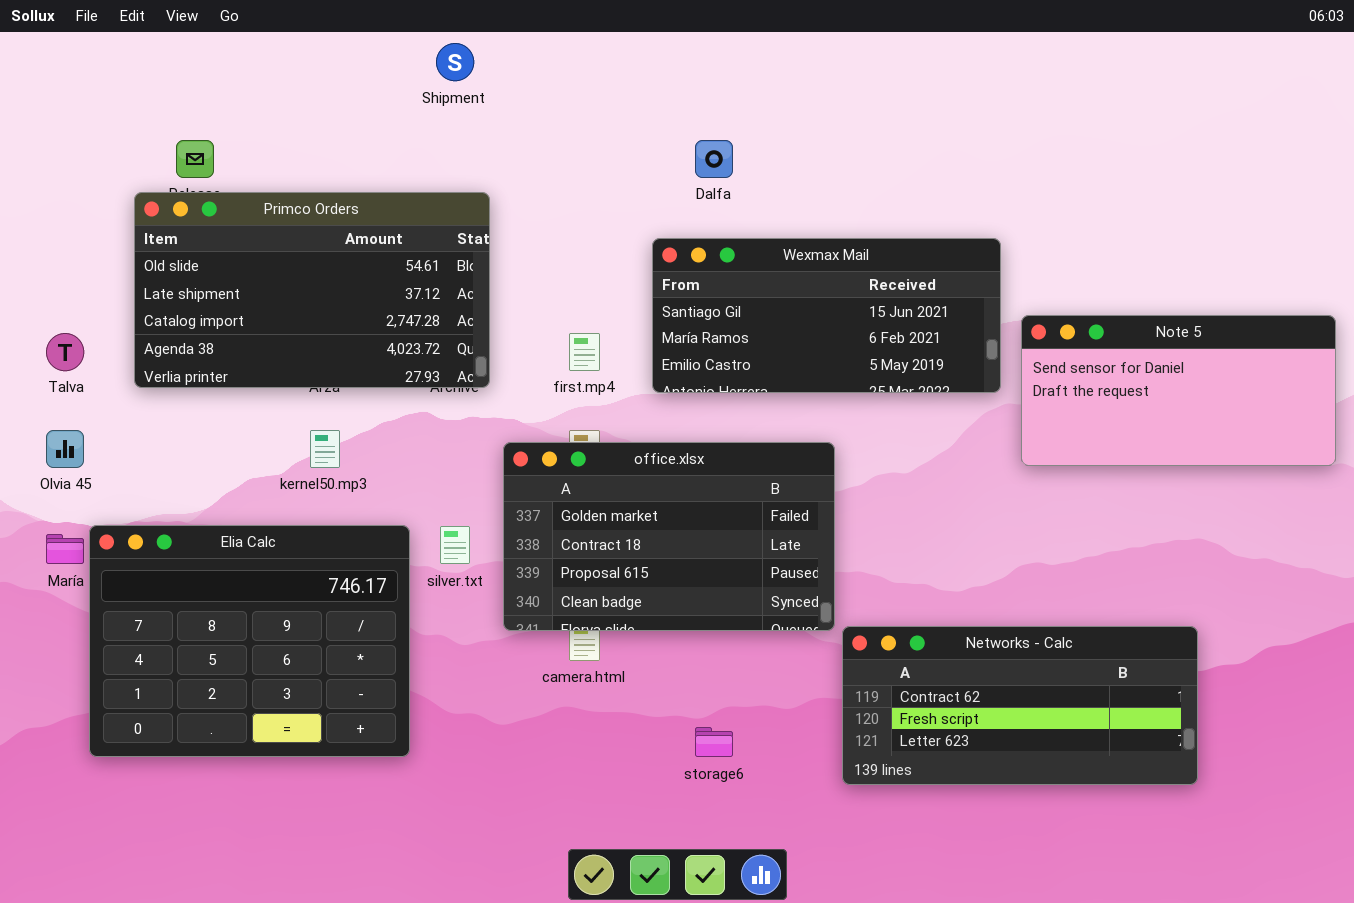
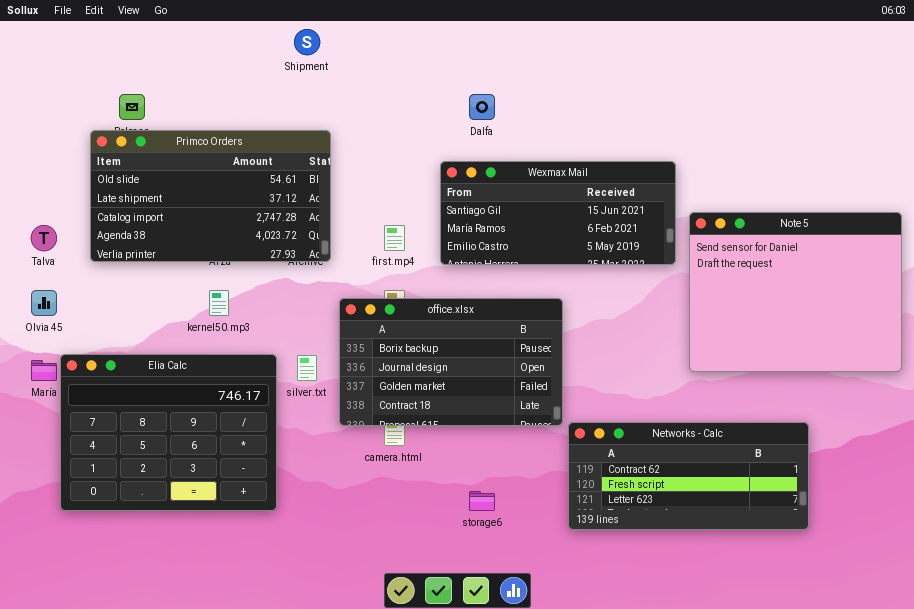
Note 5: [1021,315,1336,466] -> [689,212,902,372], resized
office.xlsx: [503,442,835,631] -> [339,298,563,426], scrolled up 2 rows

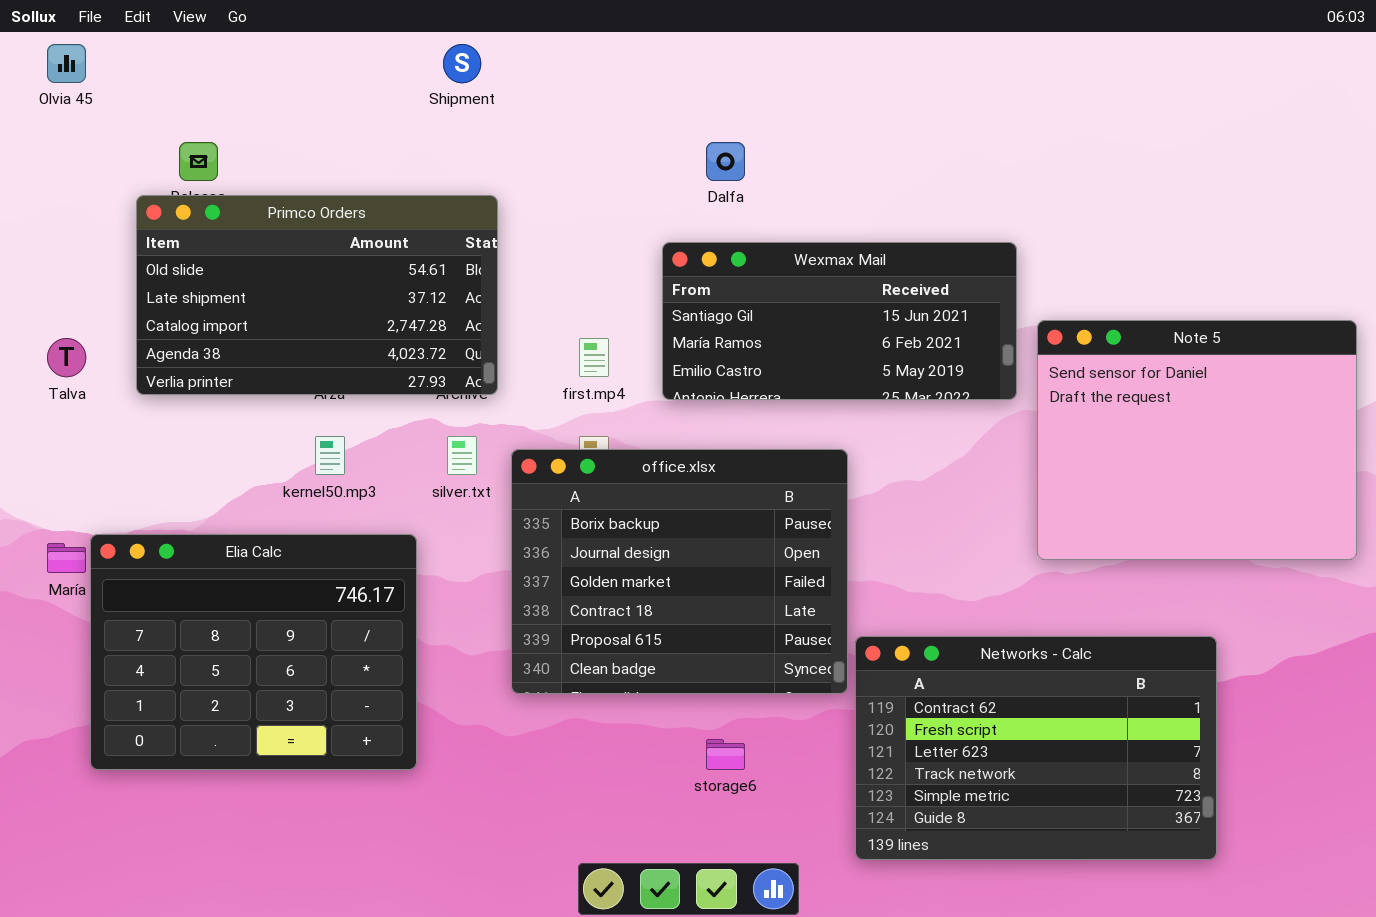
Olvia 45: [31,290,57,316] -> [47,44,86,83], moved
office.xlsx: [339,298,563,426] -> [511,449,848,694], resized
silver.txt: [297,355,317,381] -> [447,436,477,475], moved
Networks - Calc: [568,422,809,530] -> [855,636,1217,860], resized

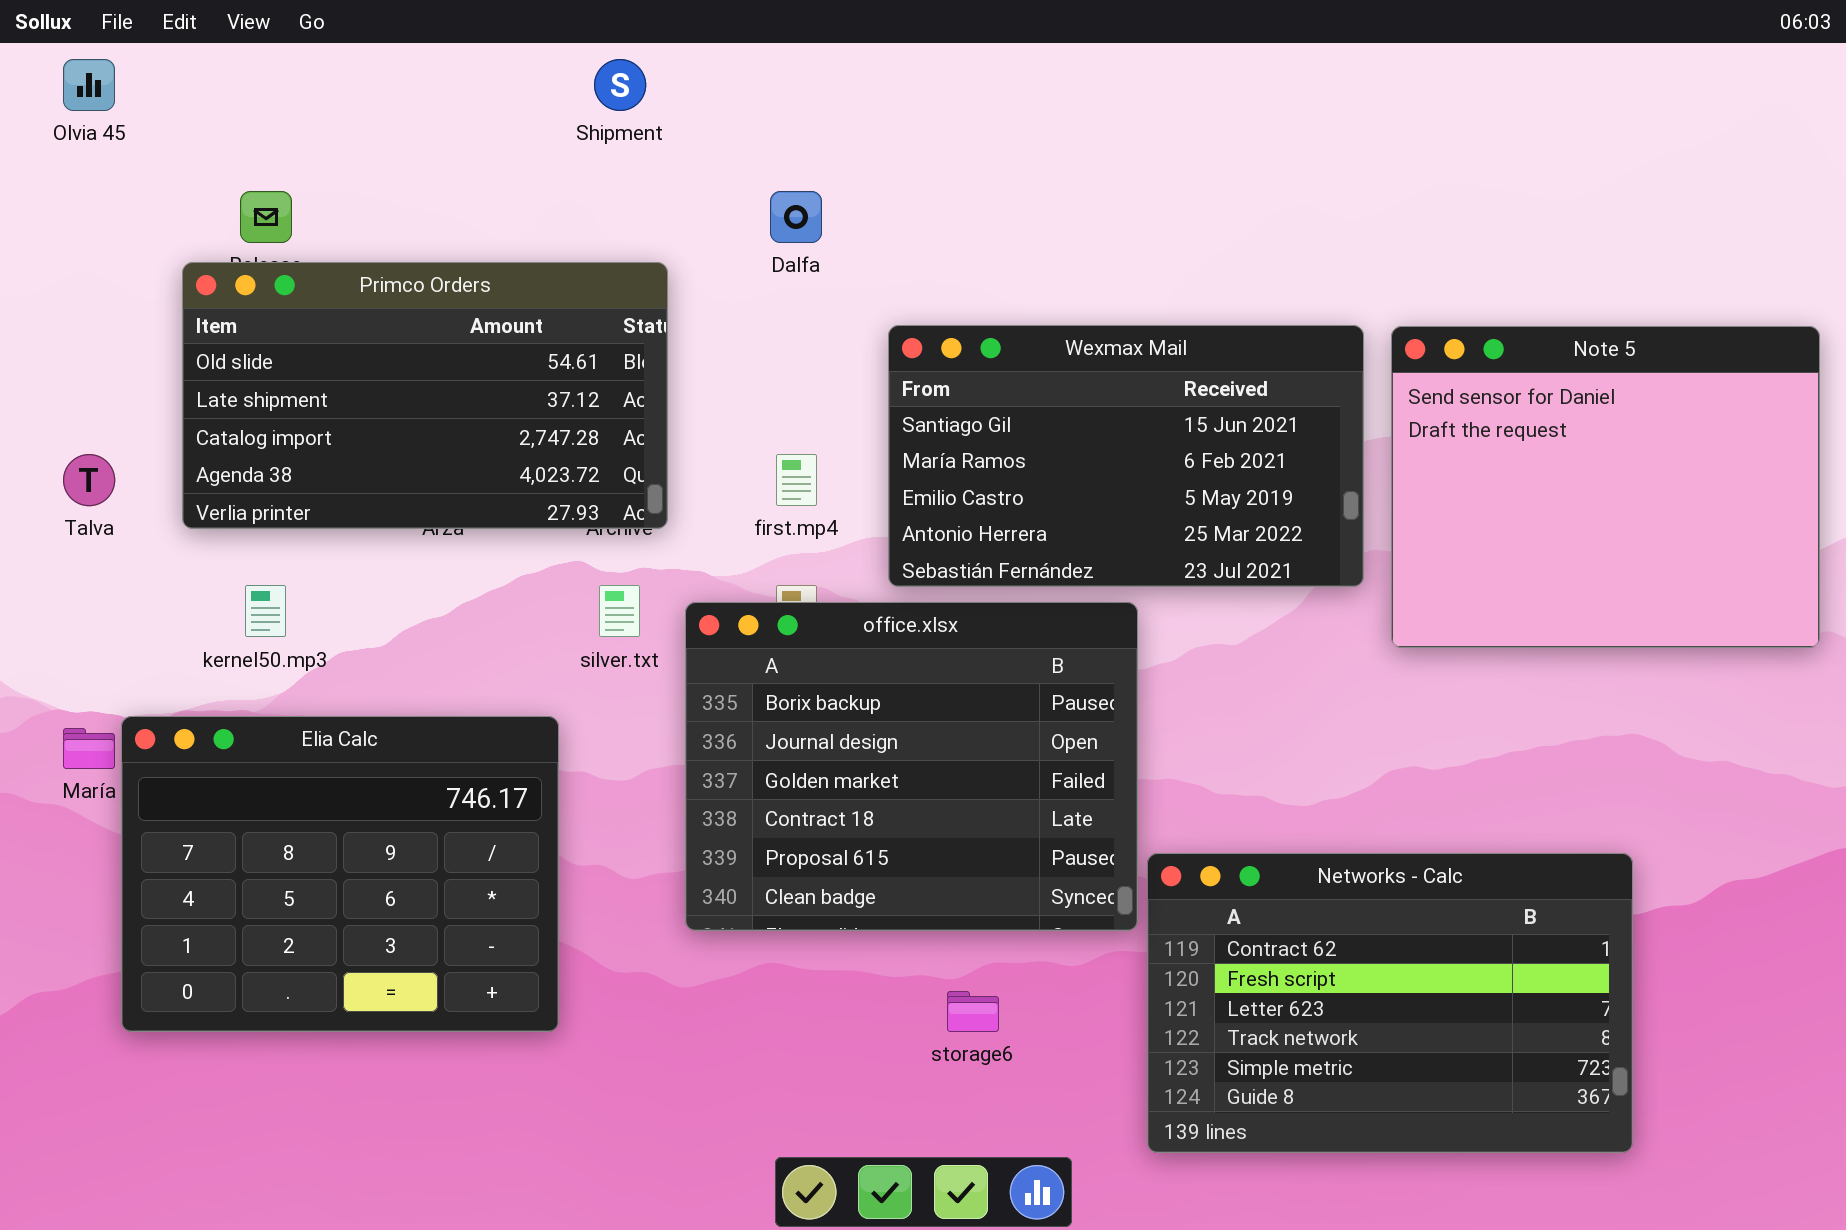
Dalfa: [706,142,745,181] -> [770,191,822,243], moved
Wexmax Mail: [662,242,1017,400] -> [888,325,1364,587], resized
Note 5: [1037,320,1357,560] -> [1391,326,1820,648], moved
kernel50.mp3: [315,436,345,475] -> [245,585,286,637], moved

